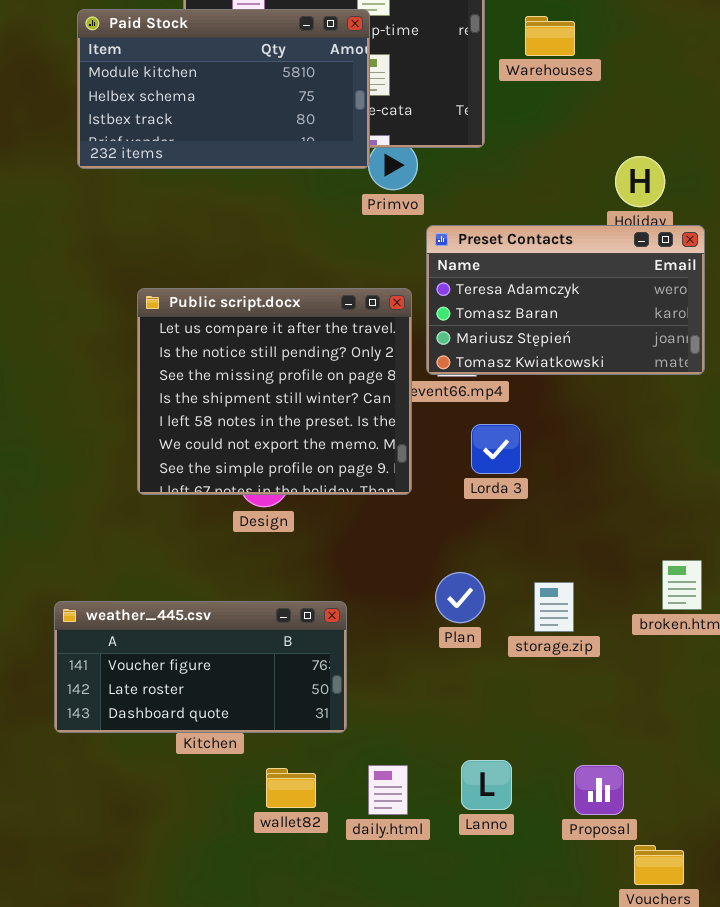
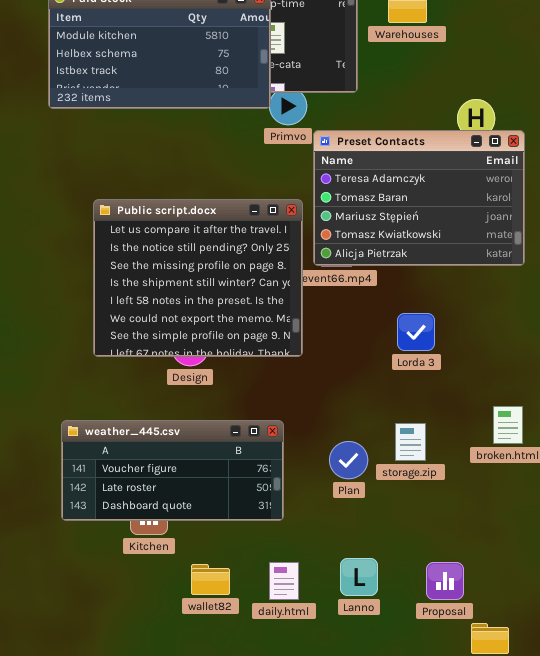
Preset Contacts: [426,225,705,375] -> [313,130,525,266], resized
Lorda 3: [471,424,521,474] -> [397,313,435,351], moved
Plan: [435,572,485,623] -> [329,441,368,479], moved
weather_445.csv: [54,601,347,733] -> [61,420,284,521], moved

